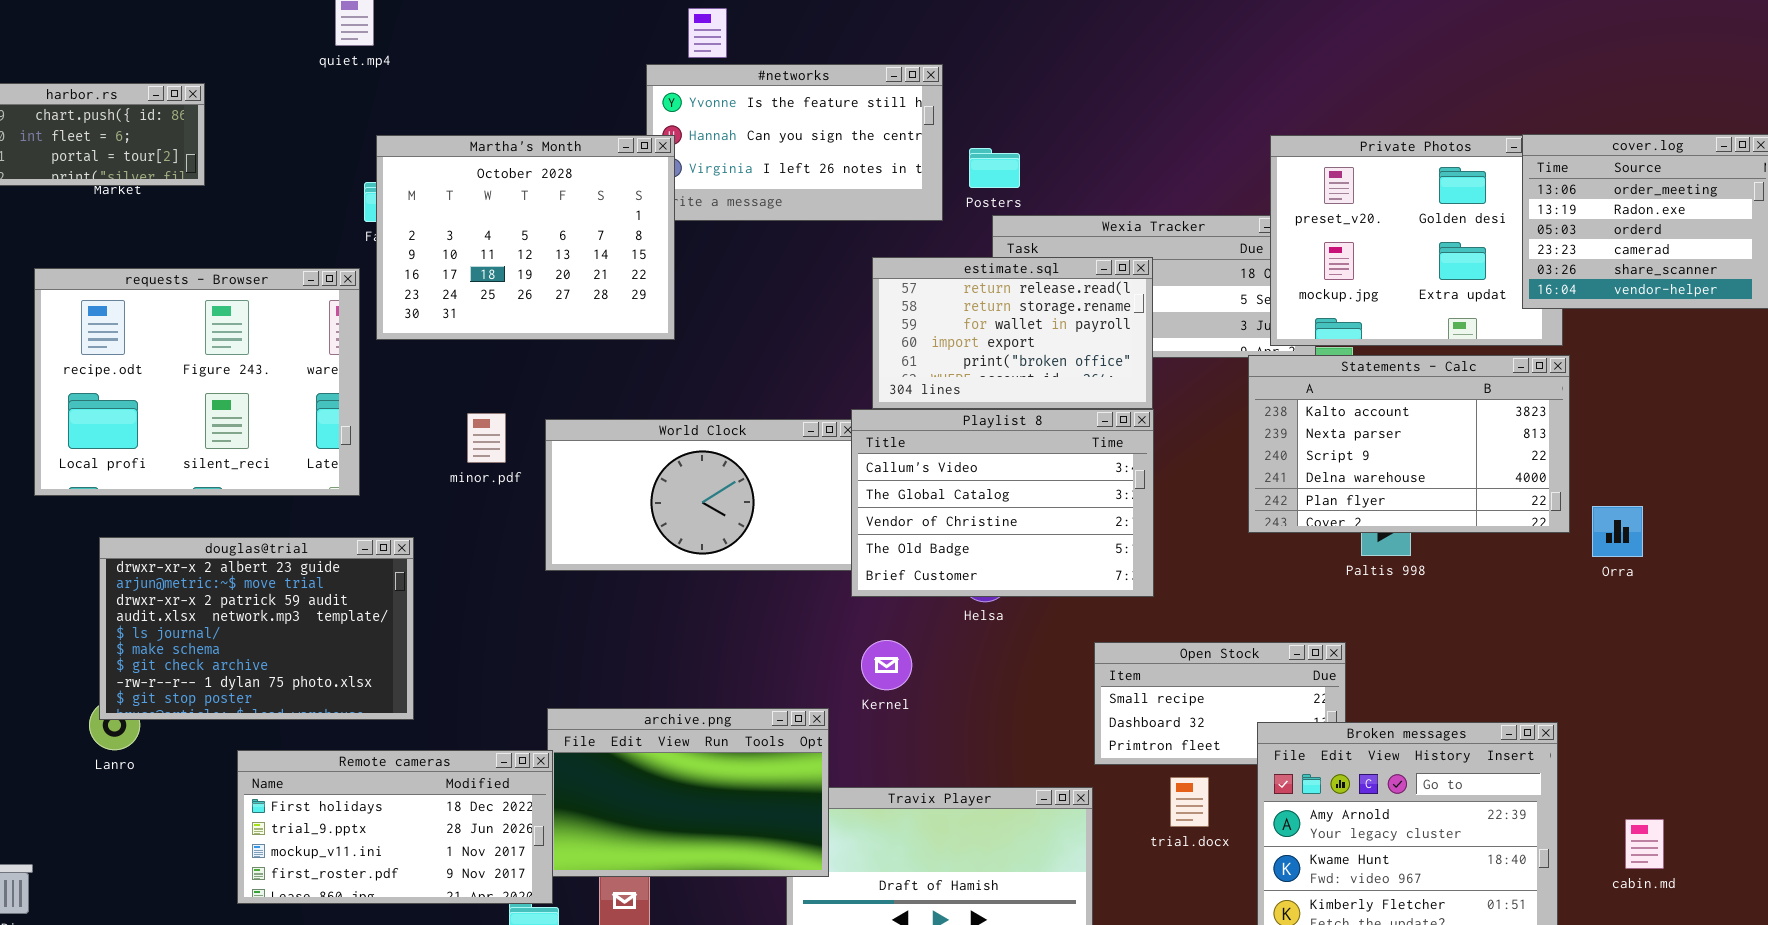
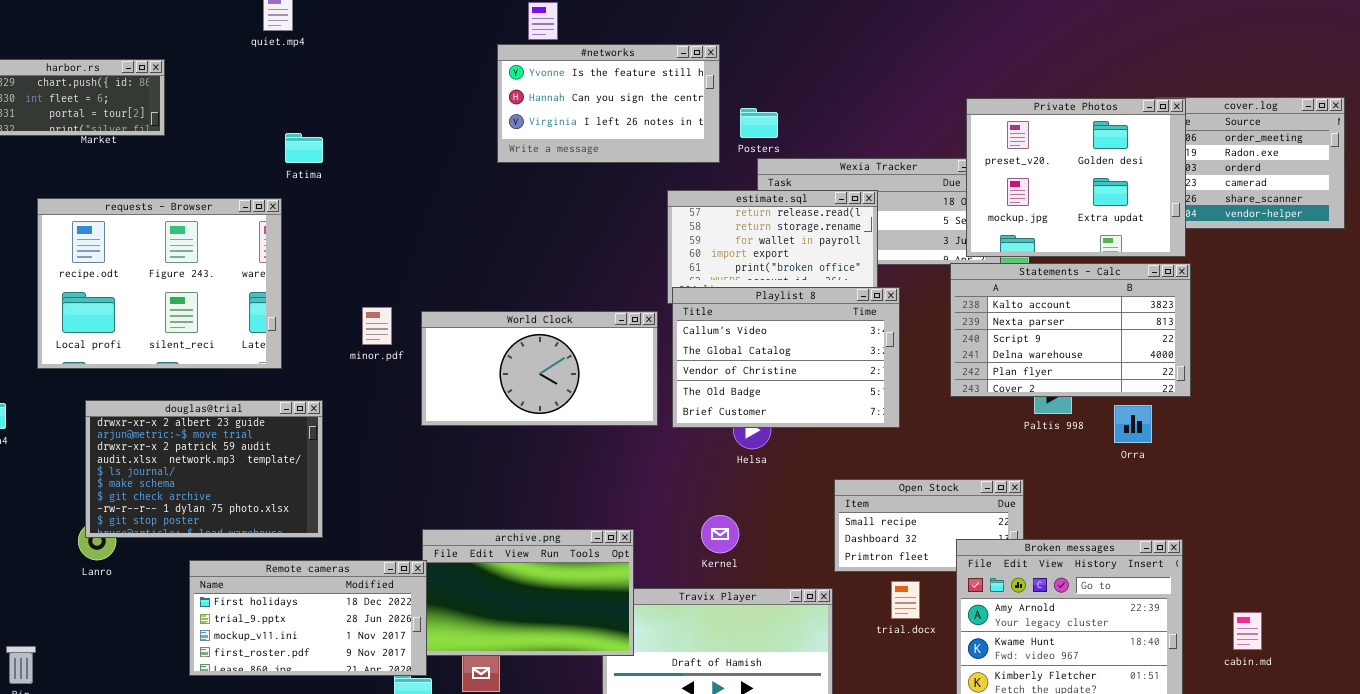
Martha's Month: [376,135,675,340] -> none, closed
Private Photos: [1270,135,1563,346] -> [966,98,1186,257], raised
Playlist 8: [851,409,1154,597] -> [672,287,900,428], moved
Orra: [1592,506,1643,557] -> [1114,405,1152,443], moved
Kernel: [861,640,912,690] -> [701,515,739,553], moved

